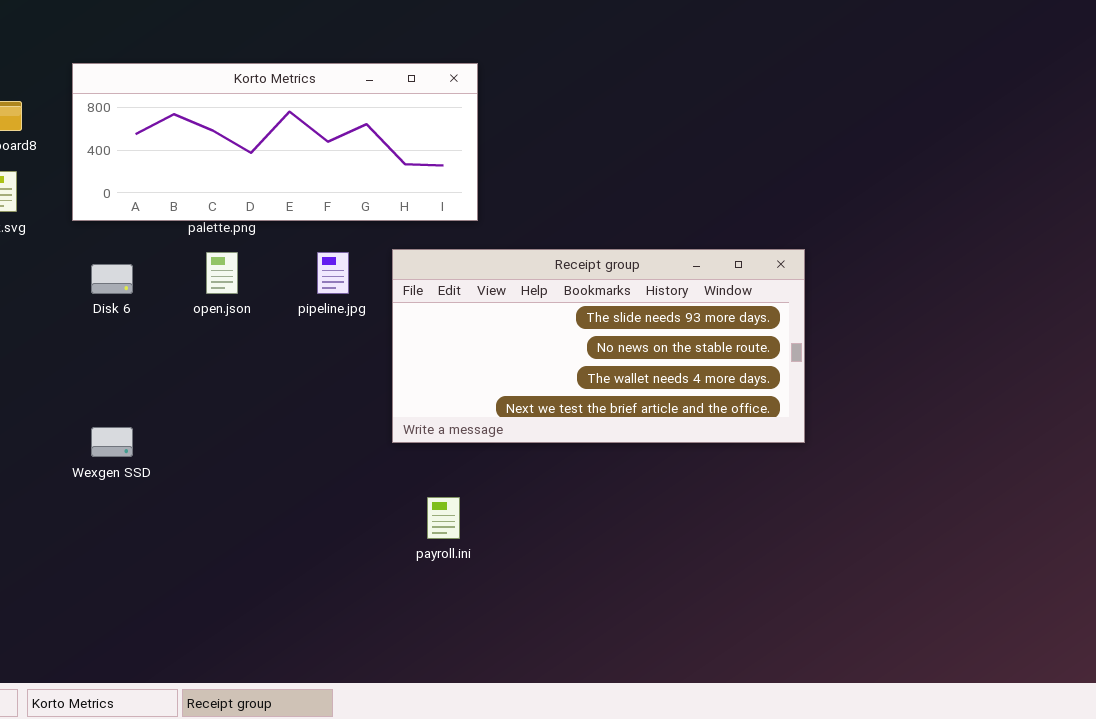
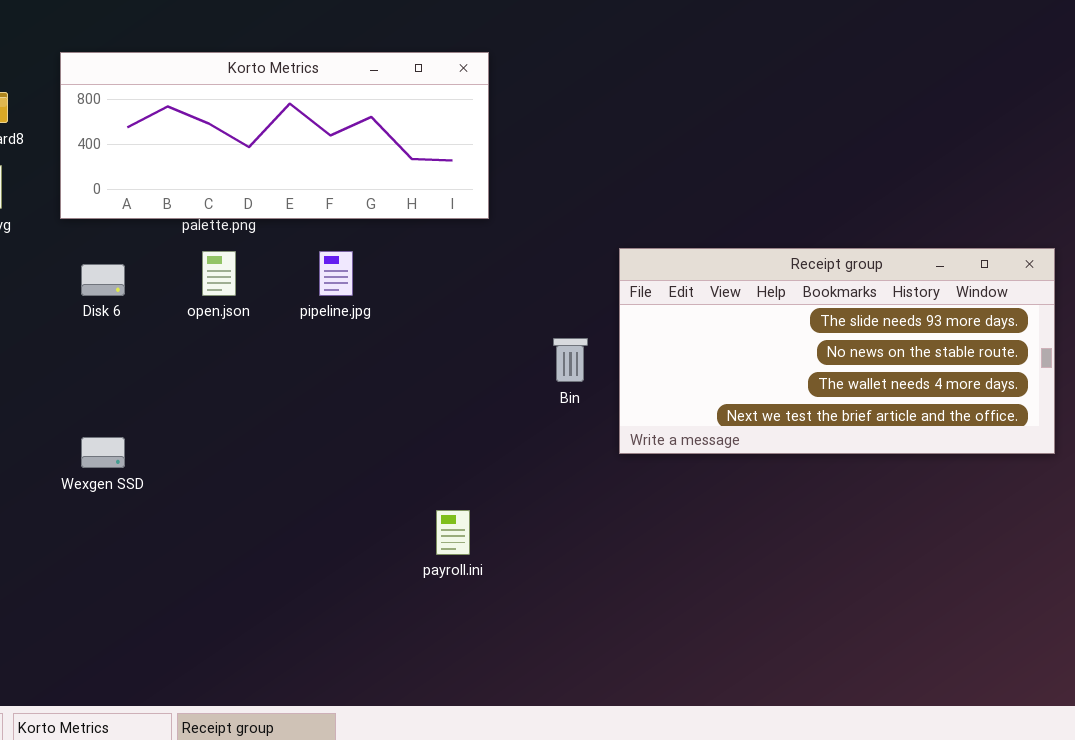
Receipt group: [392,249,805,443] -> [619,248,1055,454], moved

